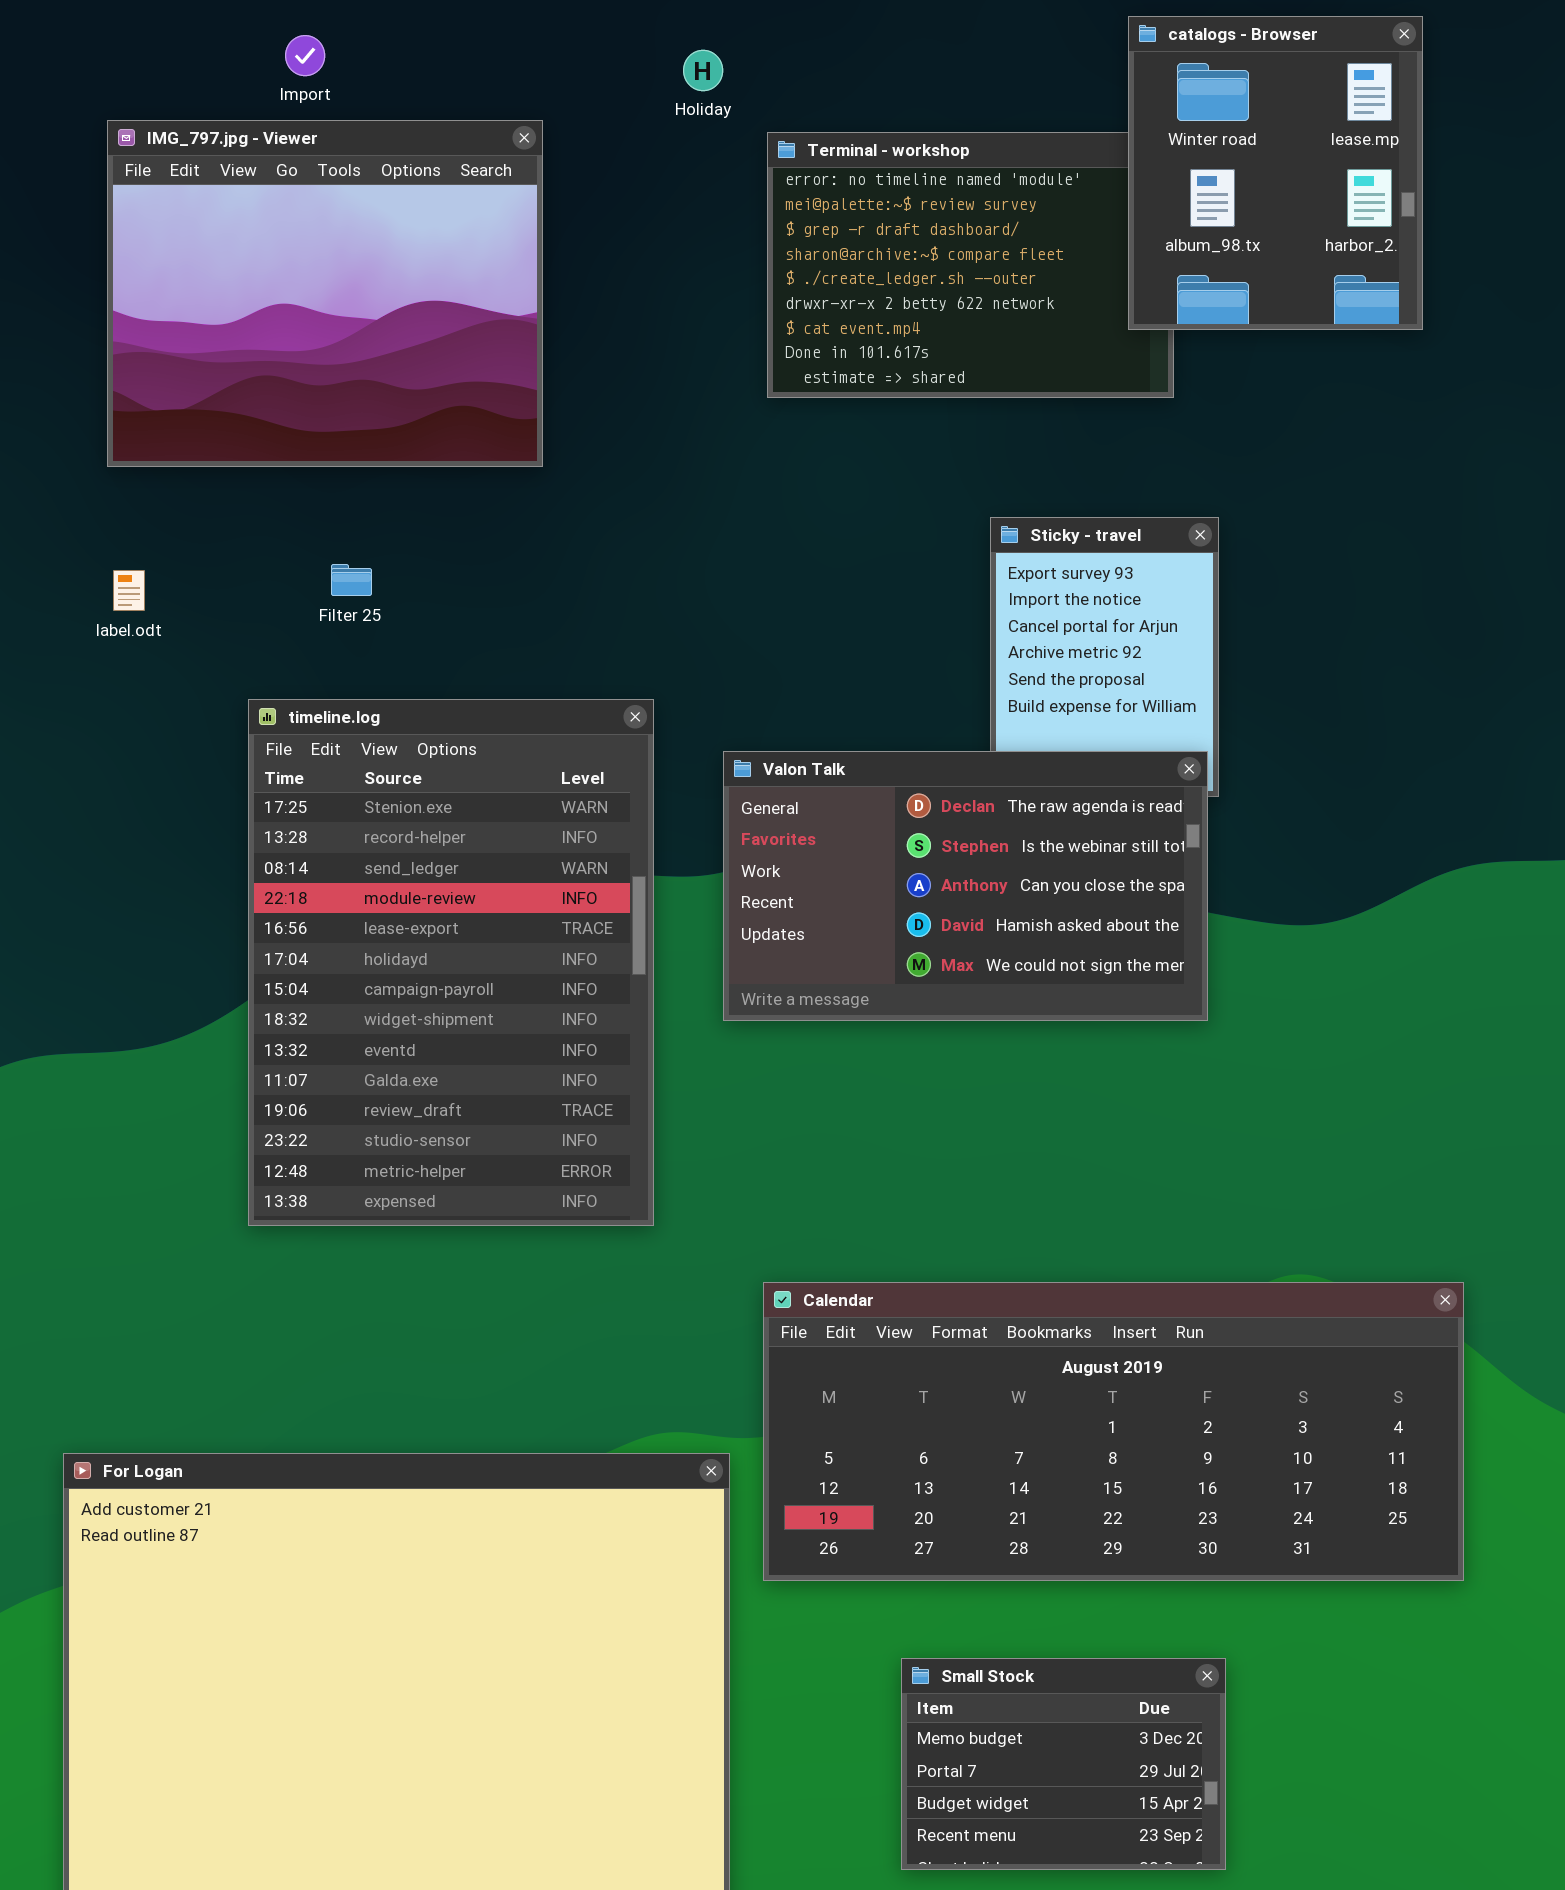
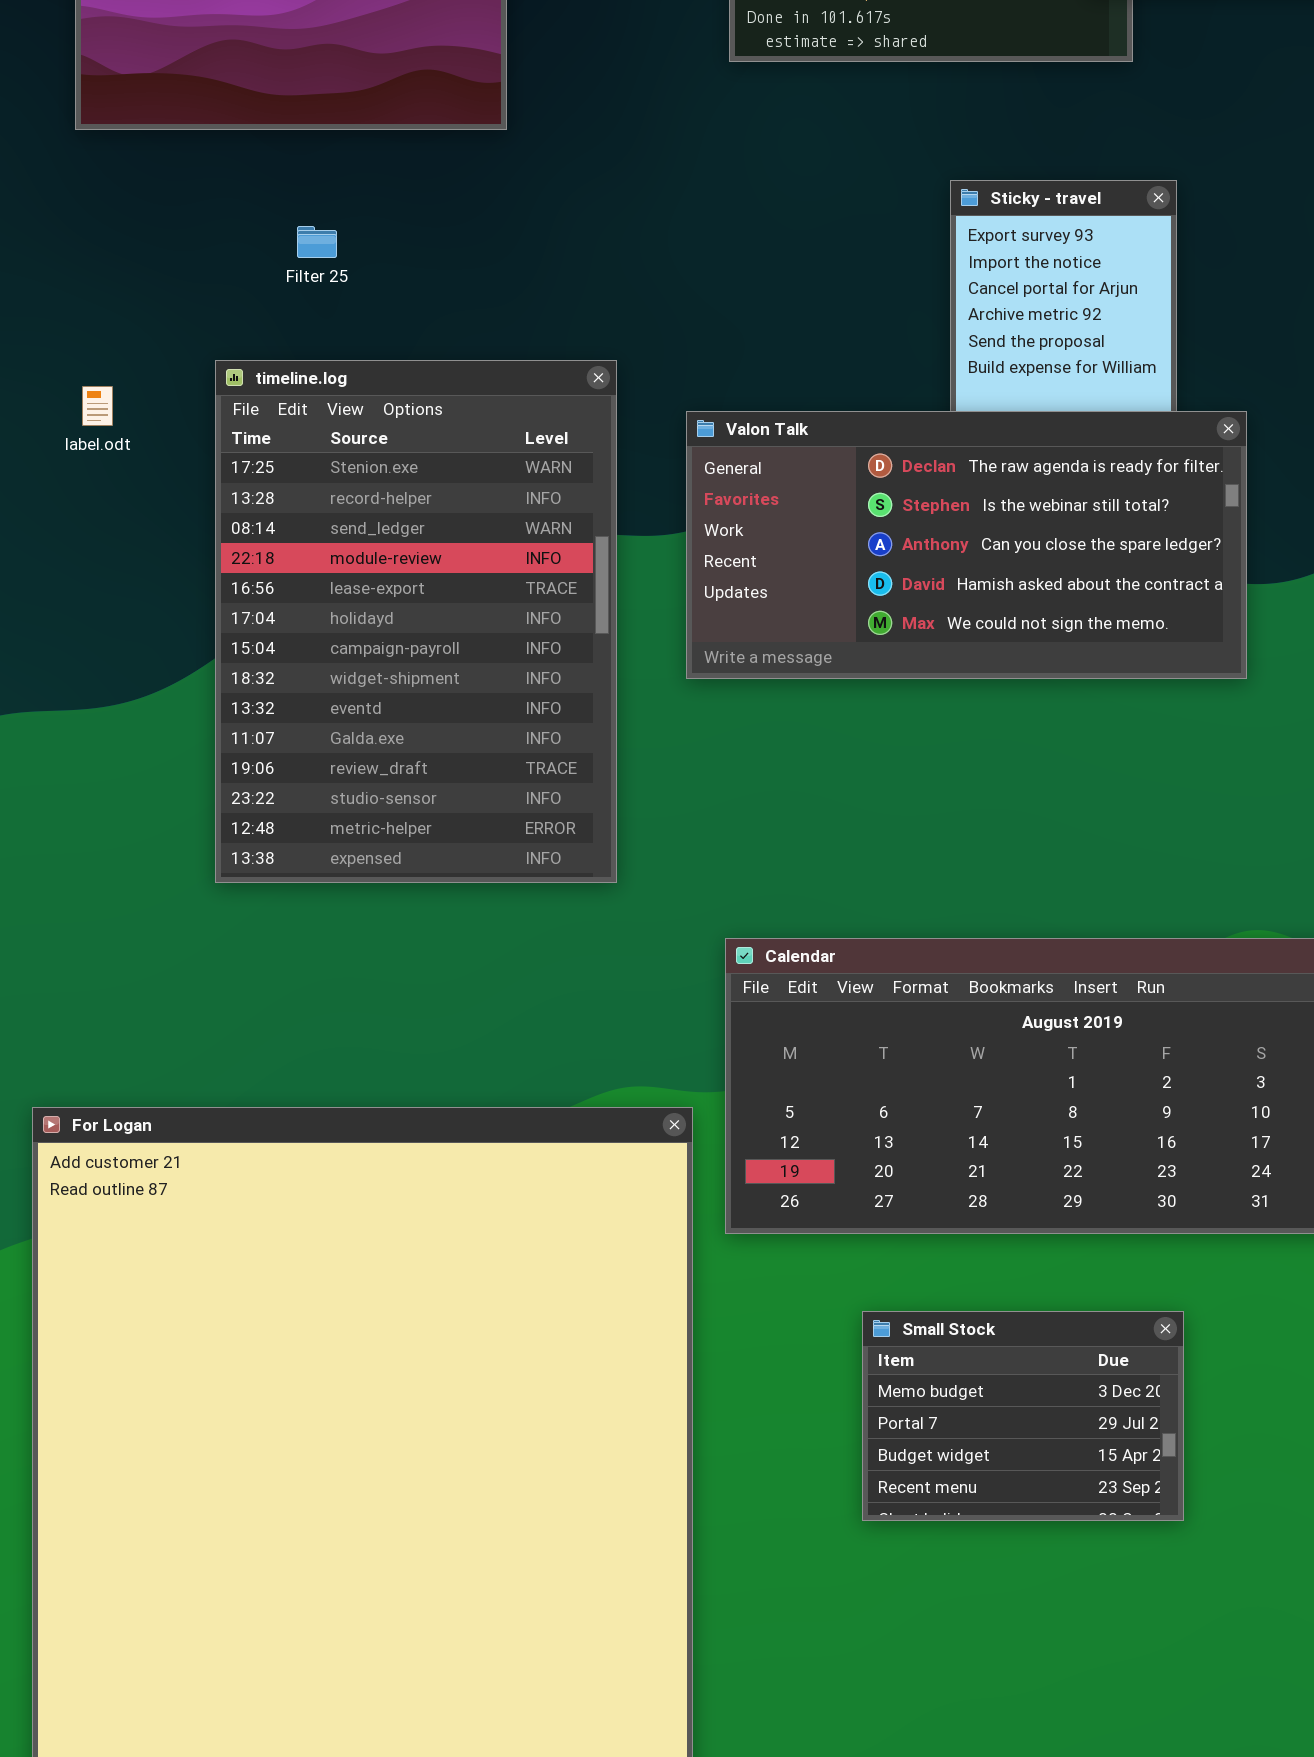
label.odt: [113,570,145,611] -> [82,386,113,426], moved
Valon Talk: [723,751,1208,1021] -> [686,411,1247,679], resized

